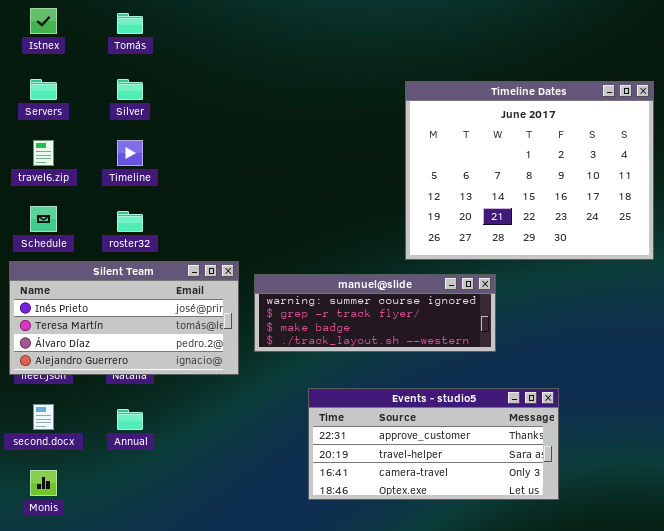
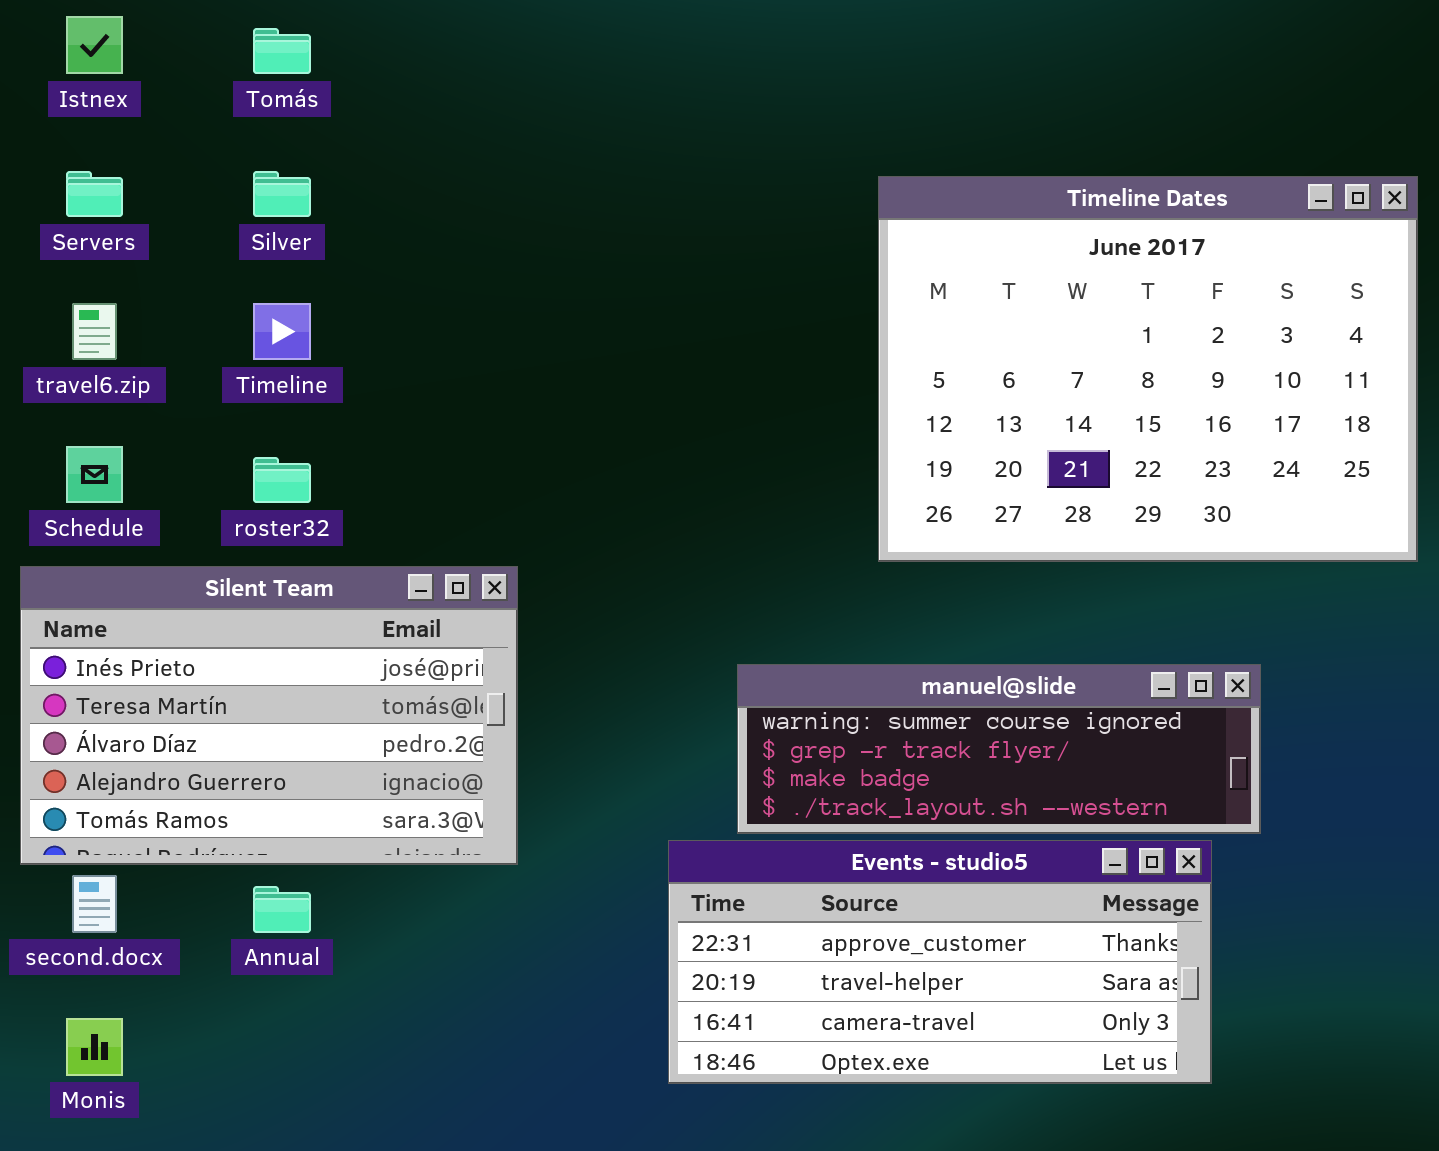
Silent Team: [9,261,239,375] -> [20,566,518,865], resized
manuel@slide: [254,274,496,352] -> [737,664,1261,834], moved

